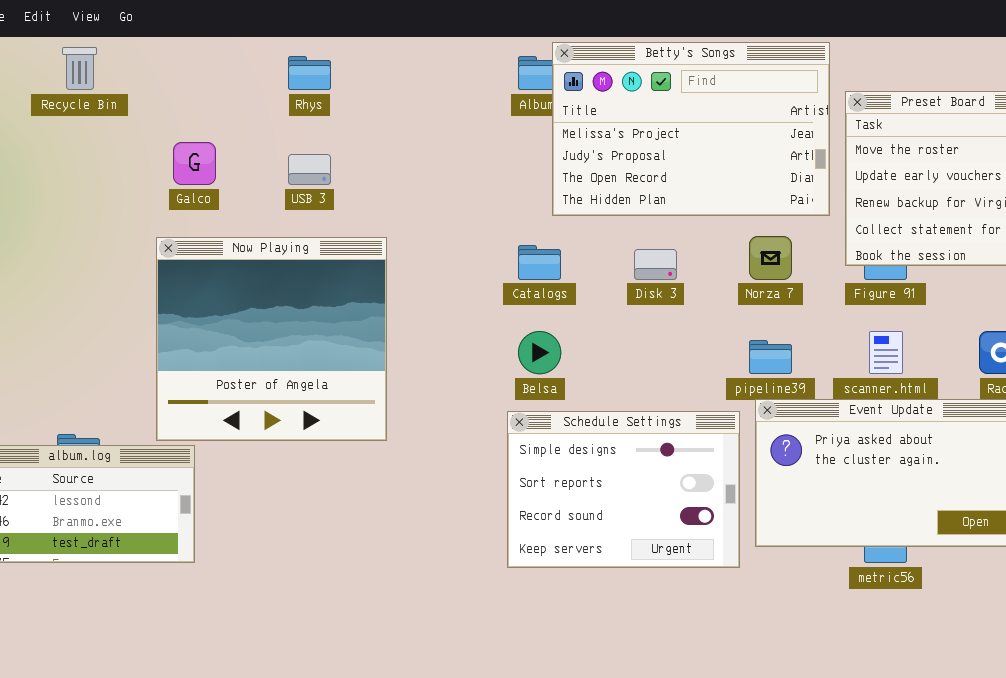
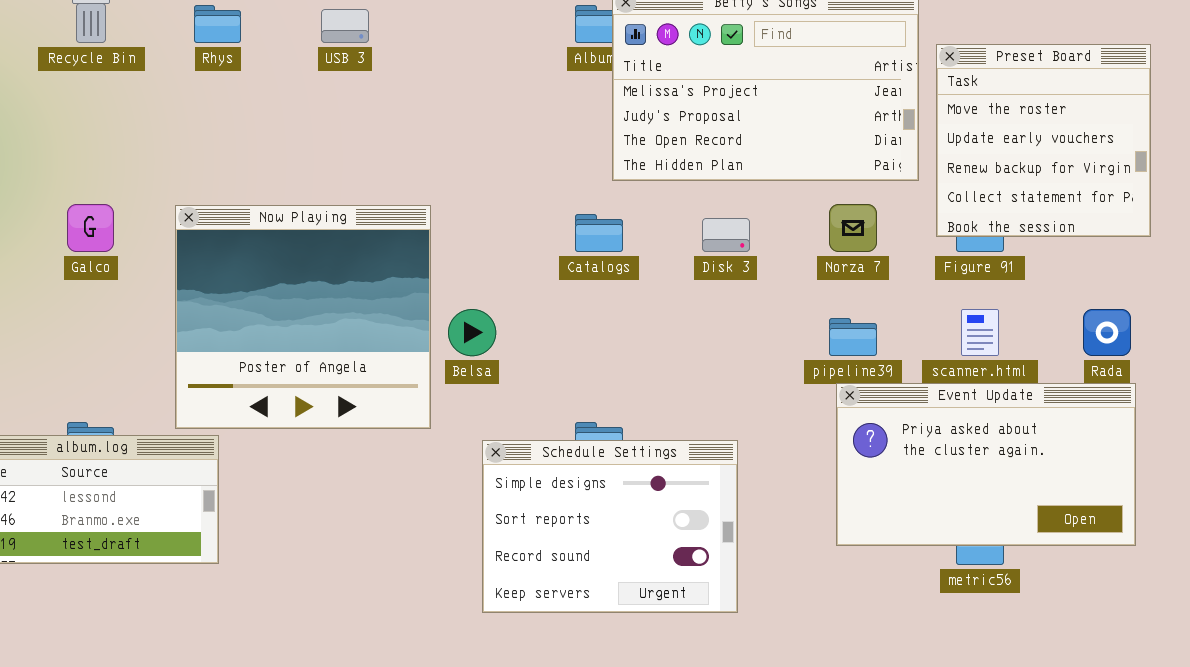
Rhys: [288,56,331,90] -> [194,5,241,43], moved
Galco: [173,142,216,185] -> [67,204,114,252], moved
USB 3: [288,154,331,185] -> [321,9,369,43], moved
Belsa: [518,331,561,374] -> [448,309,496,356], moved
Schedule Settings: [507,411,740,568] -> [482,440,738,613], moved

